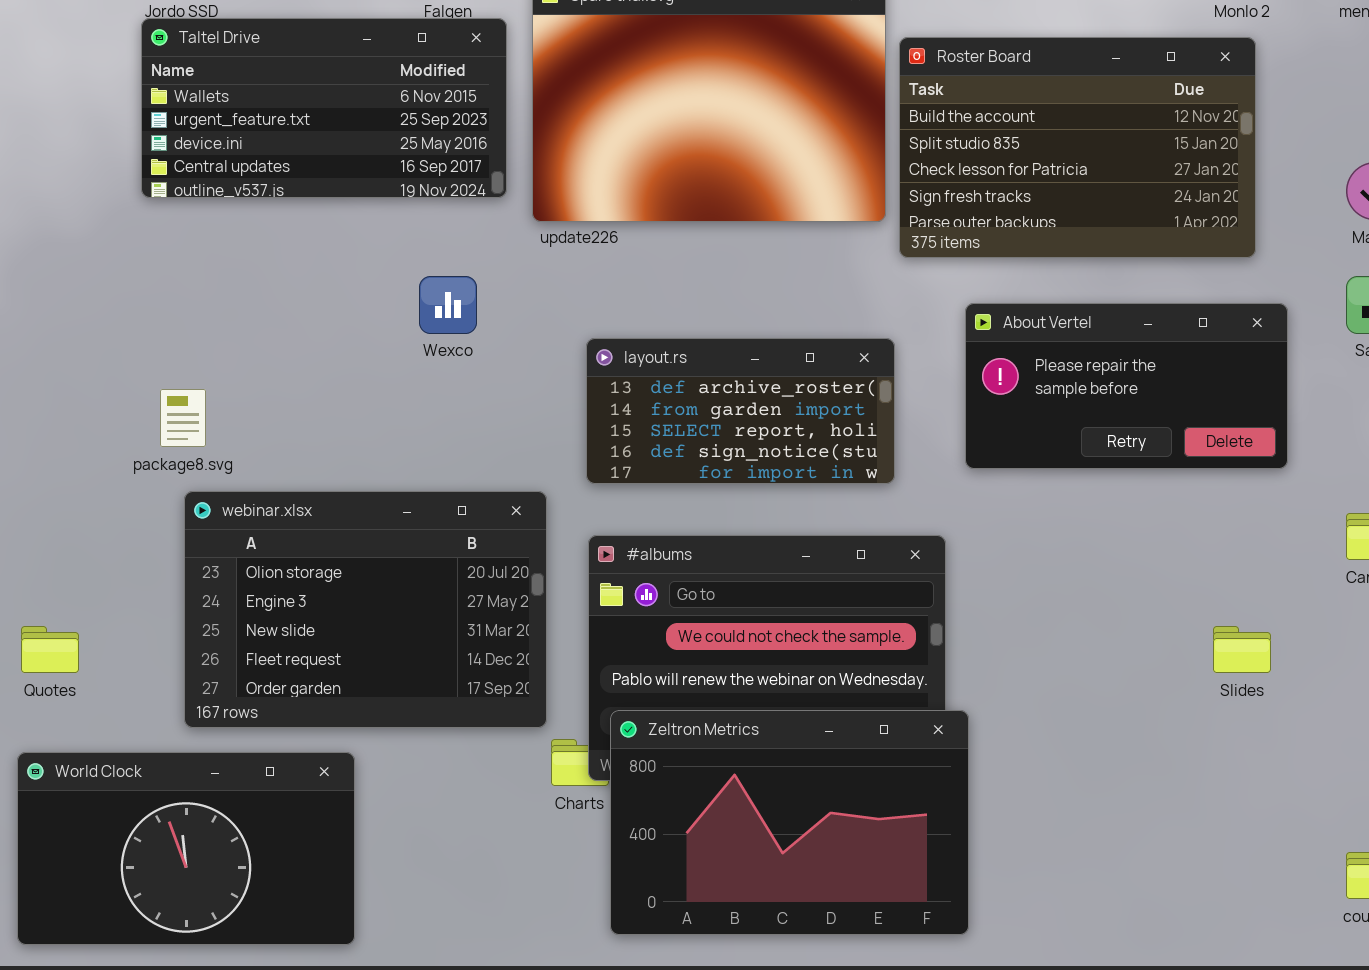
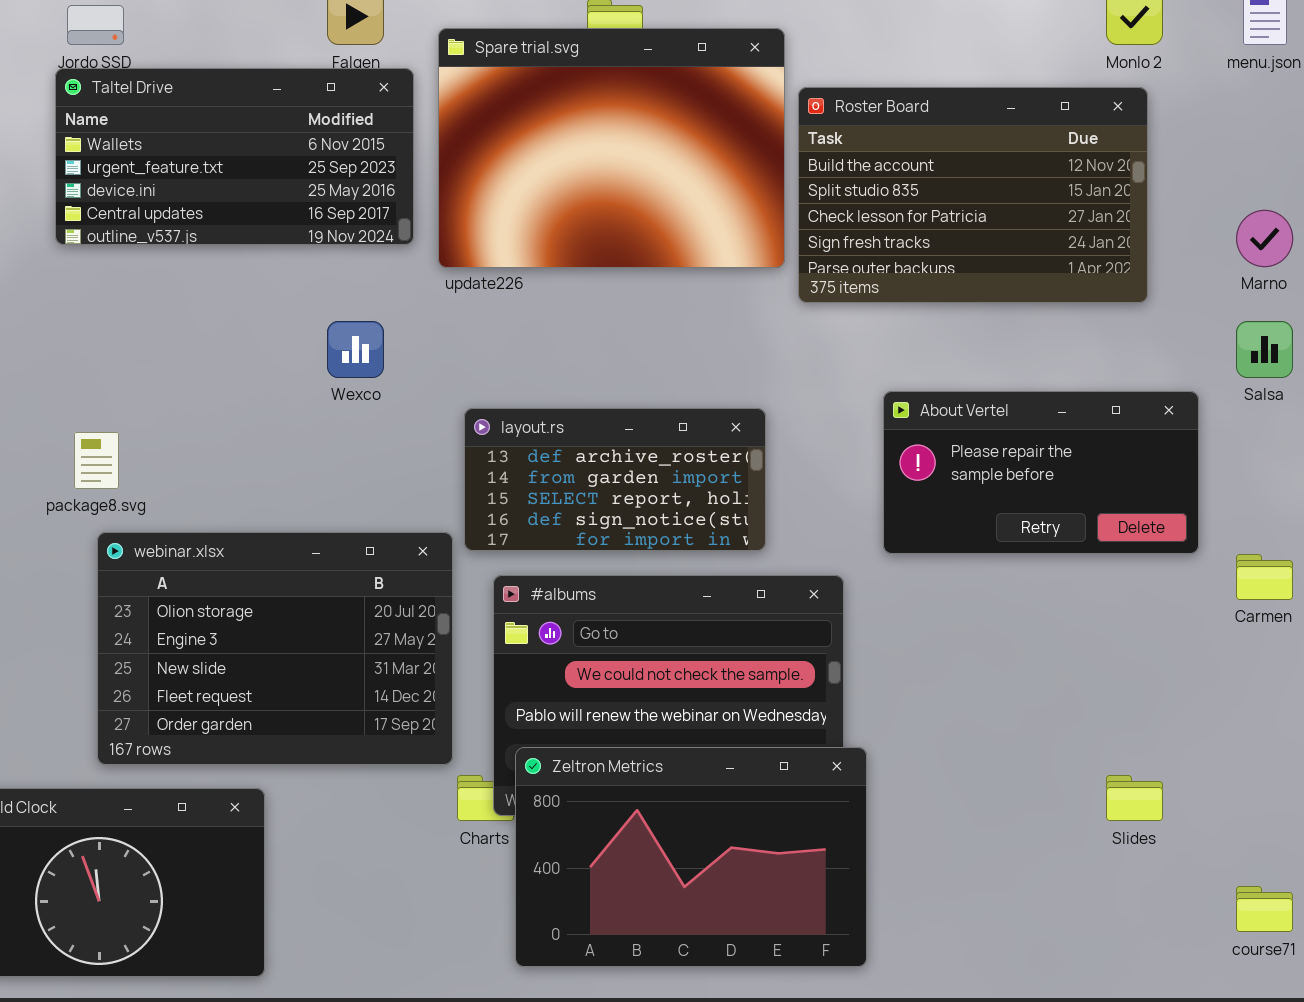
About Vertel: [965,303,1288,469] -> [883,391,1199,554], moved
layout.rs: [586,338,895,484] -> [464,408,766,551], moved
Slides: [1213,626,1271,673] -> [1106,775,1163,821], moved

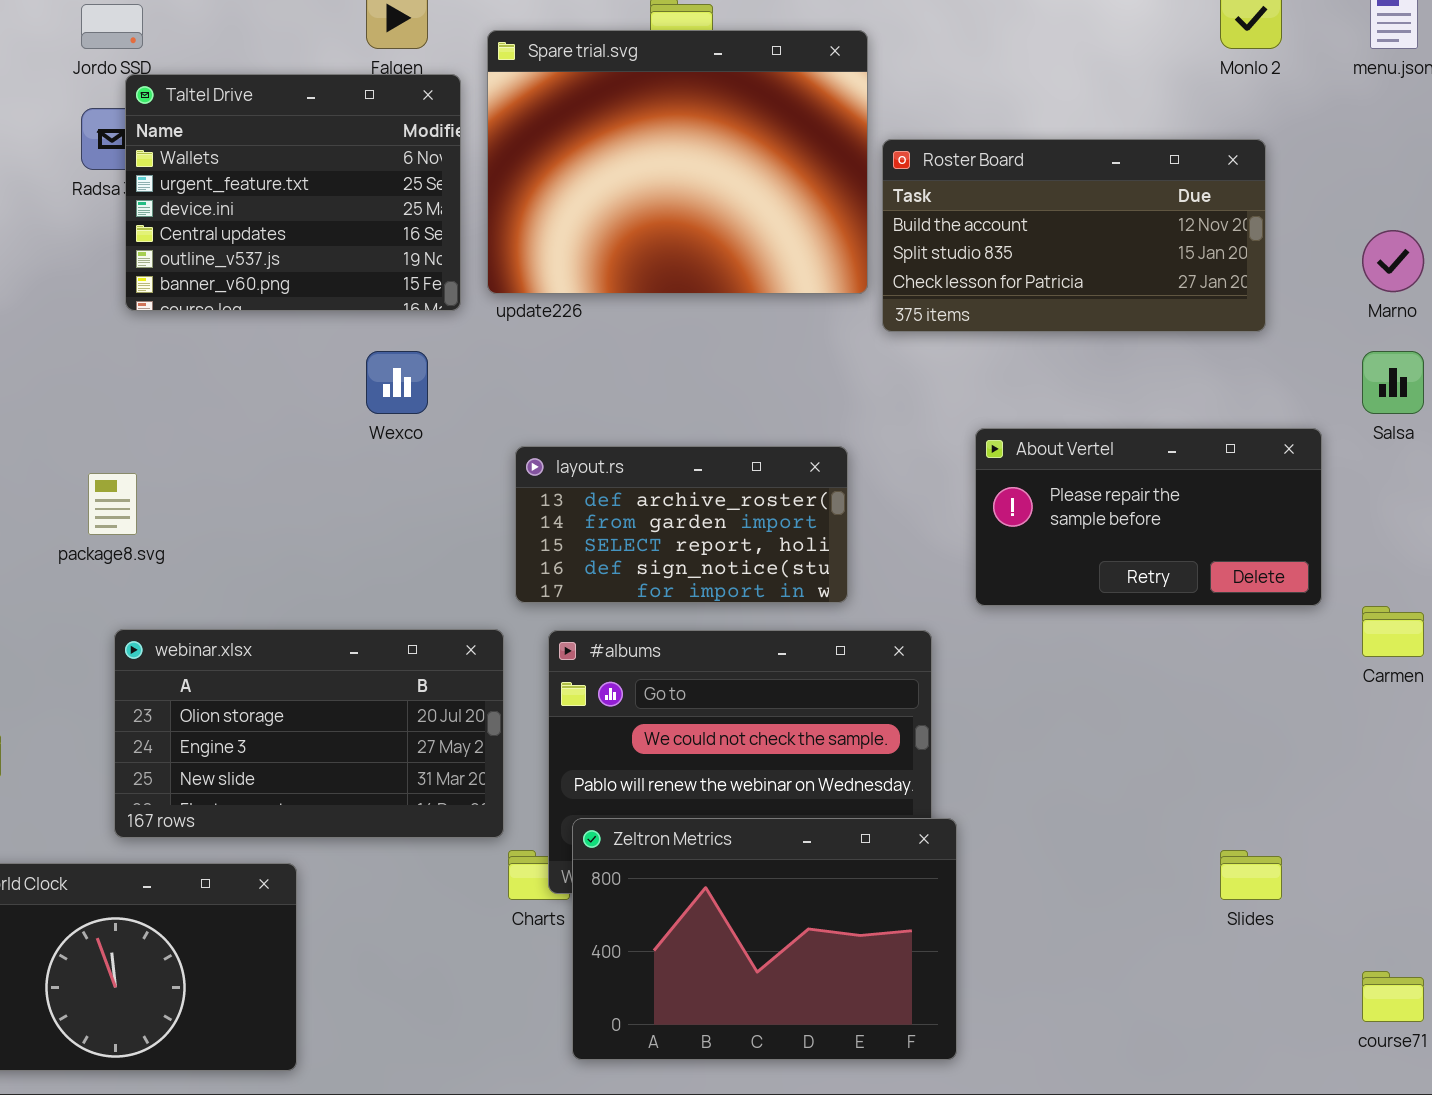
Taltel Drive: [55,68,414,245] -> [125,74,461,311], resized
Roster Board: [798,87,1148,303] -> [882,139,1266,332], resized
webinar.xlsx: [97,532,453,765] -> [114,629,504,838], resized

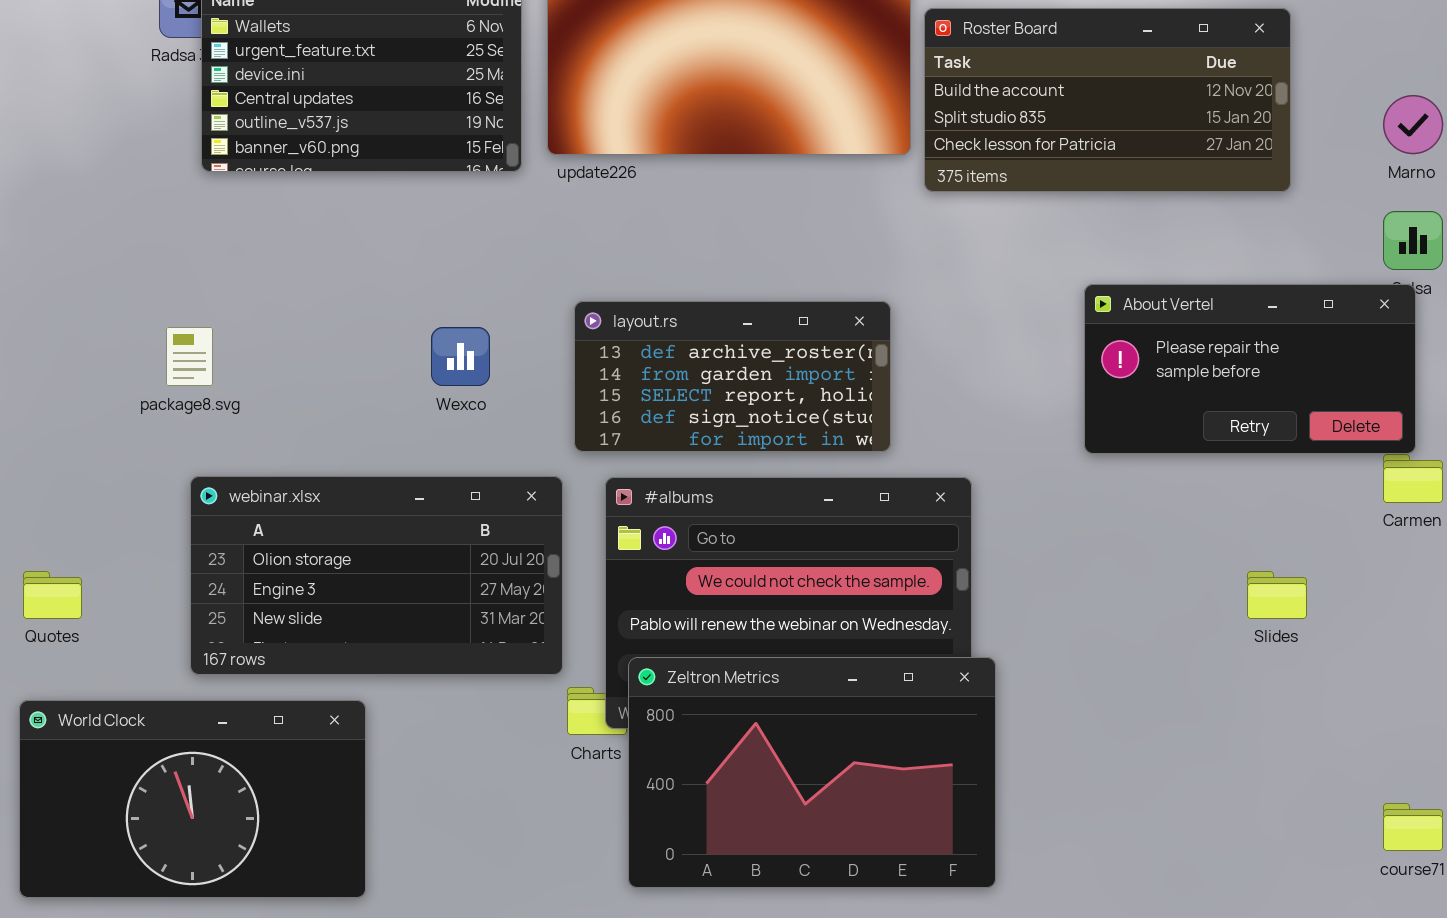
Wexco: [366,351,428,414] -> [431,327,490,386], moved
About Vertel: [975,428,1322,606] -> [1084,284,1416,454], moved
Slides: [1220,850,1282,900] -> [1247,571,1307,619], moved

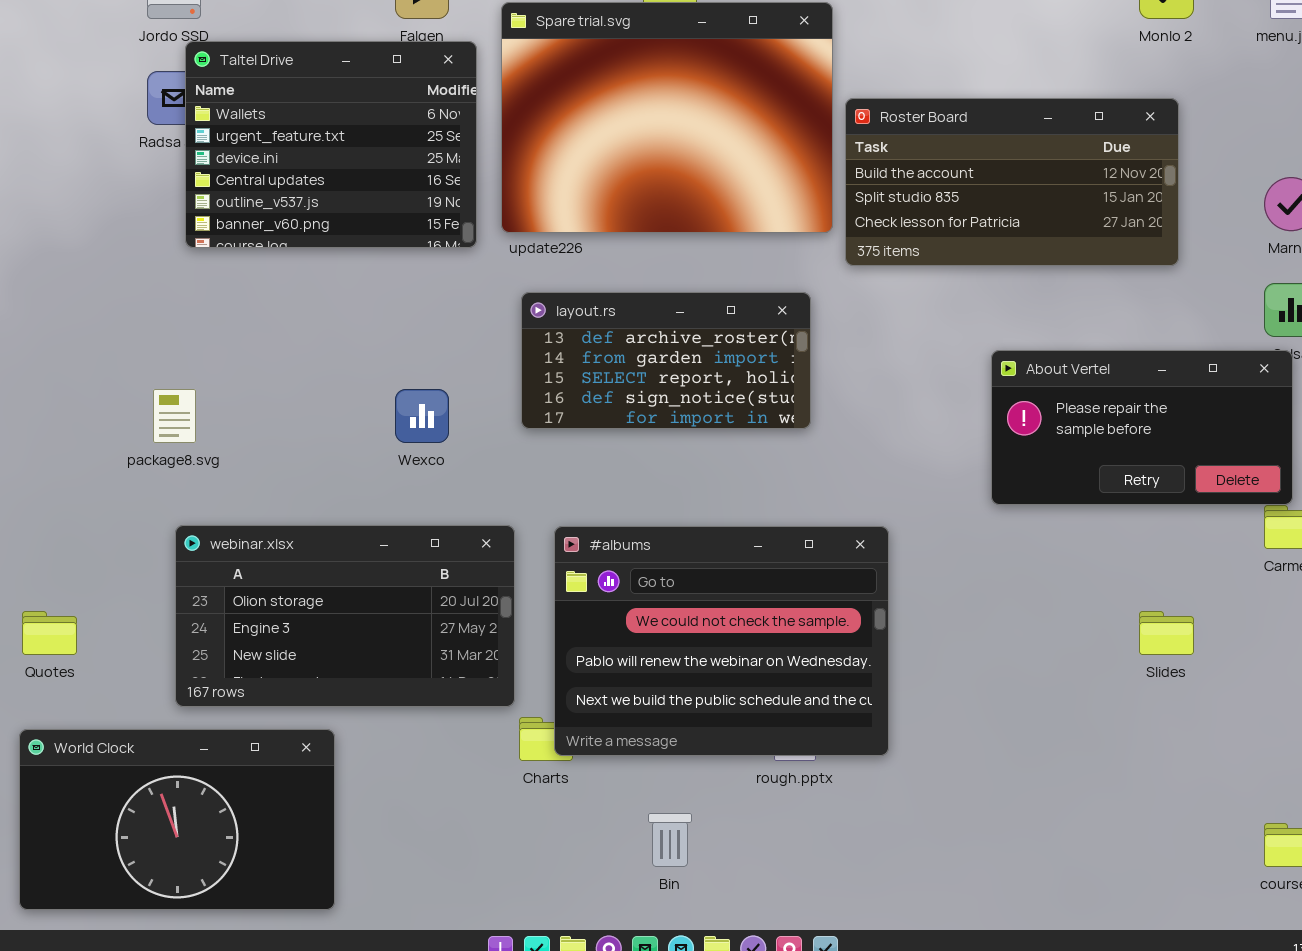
layout.rs: [574,301,891,452] -> [521,292,811,429], moved
Zeltron Metrics: [628,657,996,888] -> none, closed

